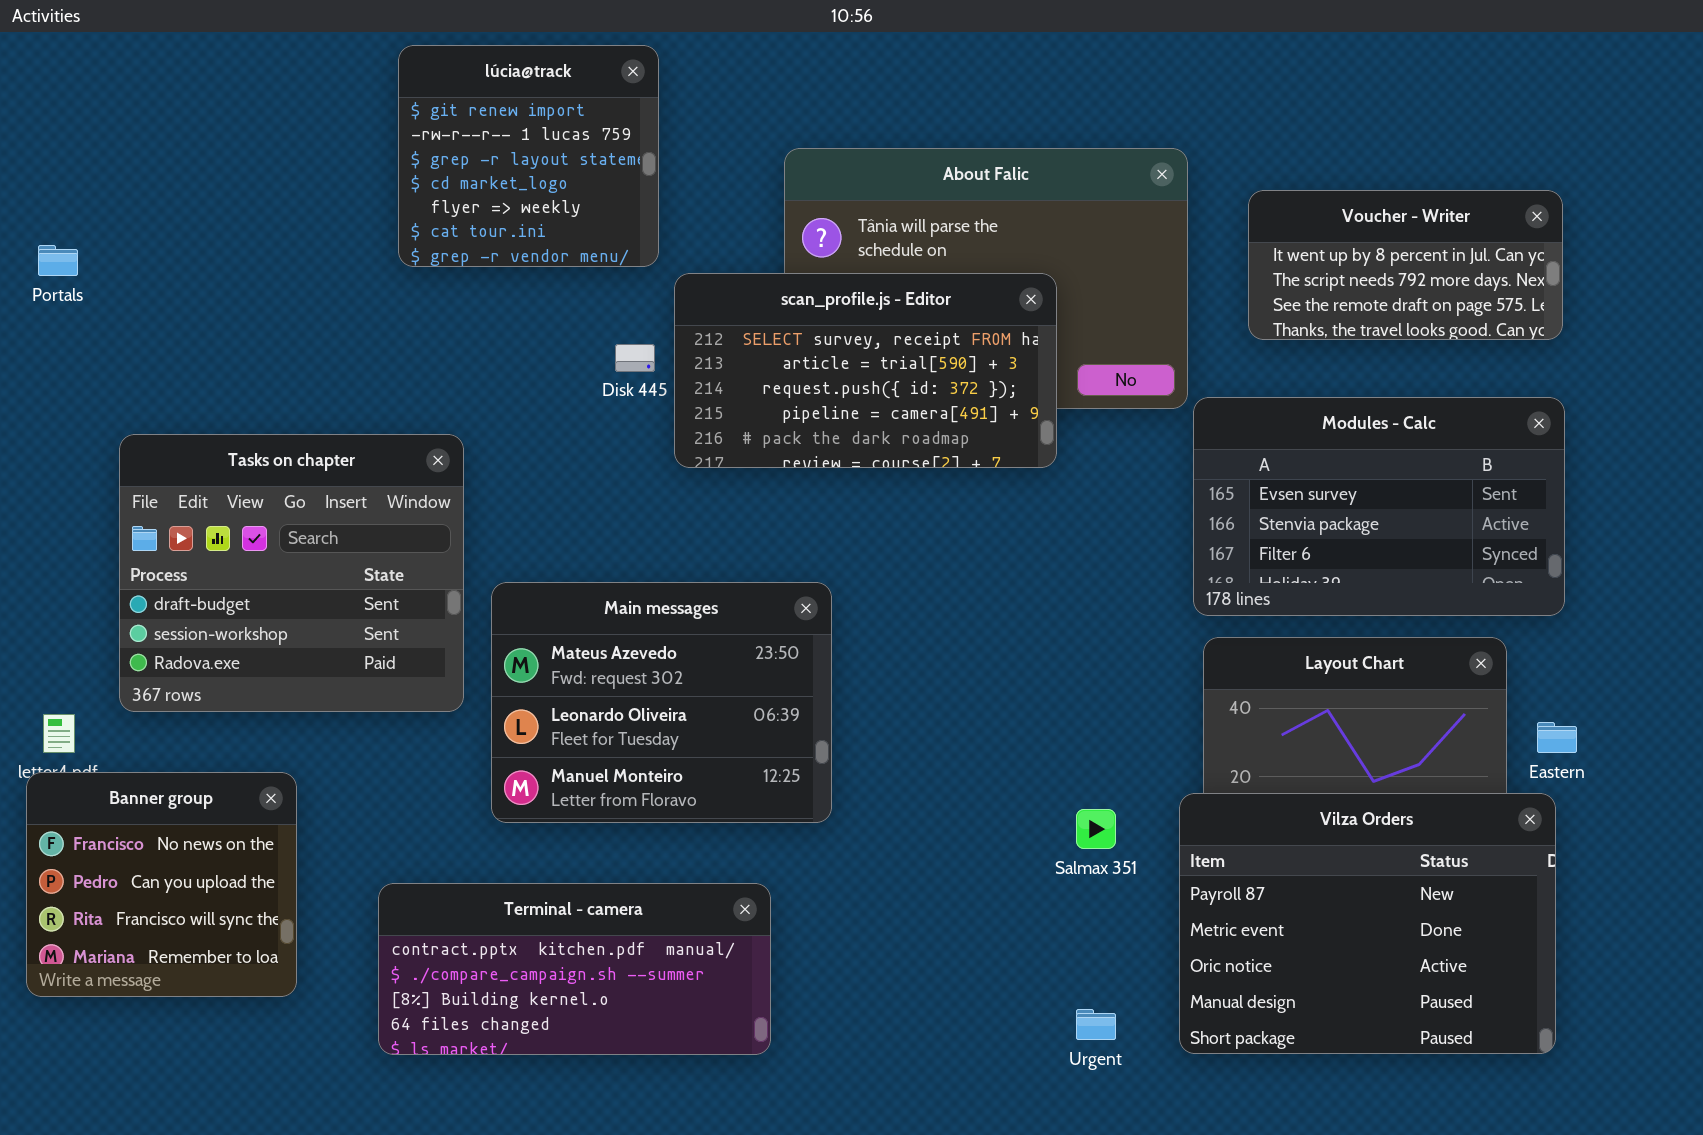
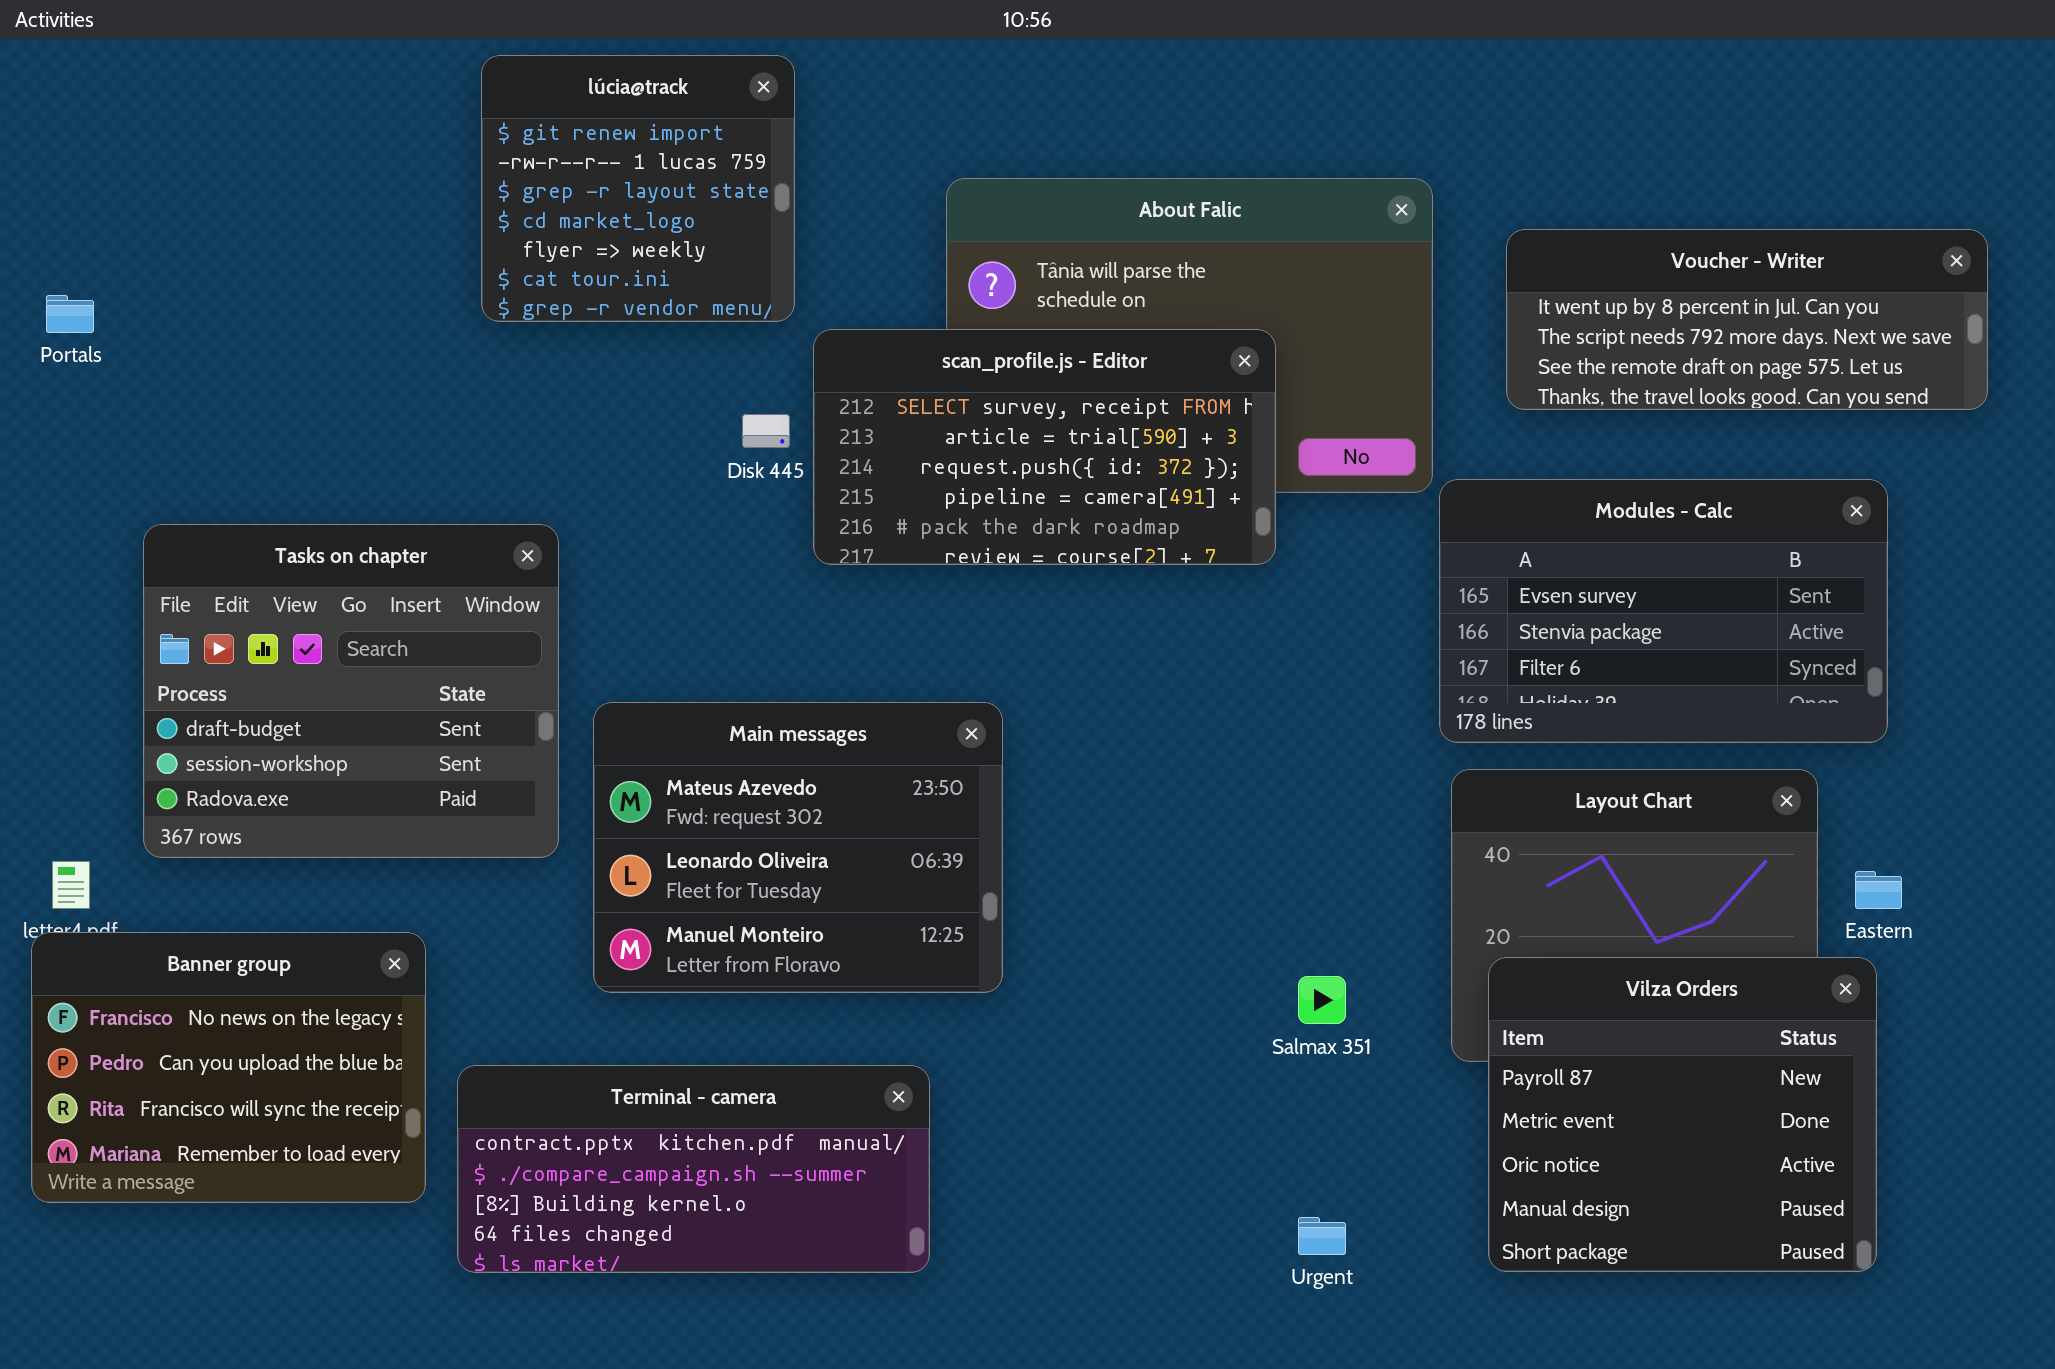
Voucher - Writer: [1248,190,1563,340] -> [1506,229,1988,410], resized
Banner group: [26,772,297,997] -> [31,932,426,1203], resized
Vilza Orders: [1179,793,1556,1054] -> [1488,957,1877,1272], resized

